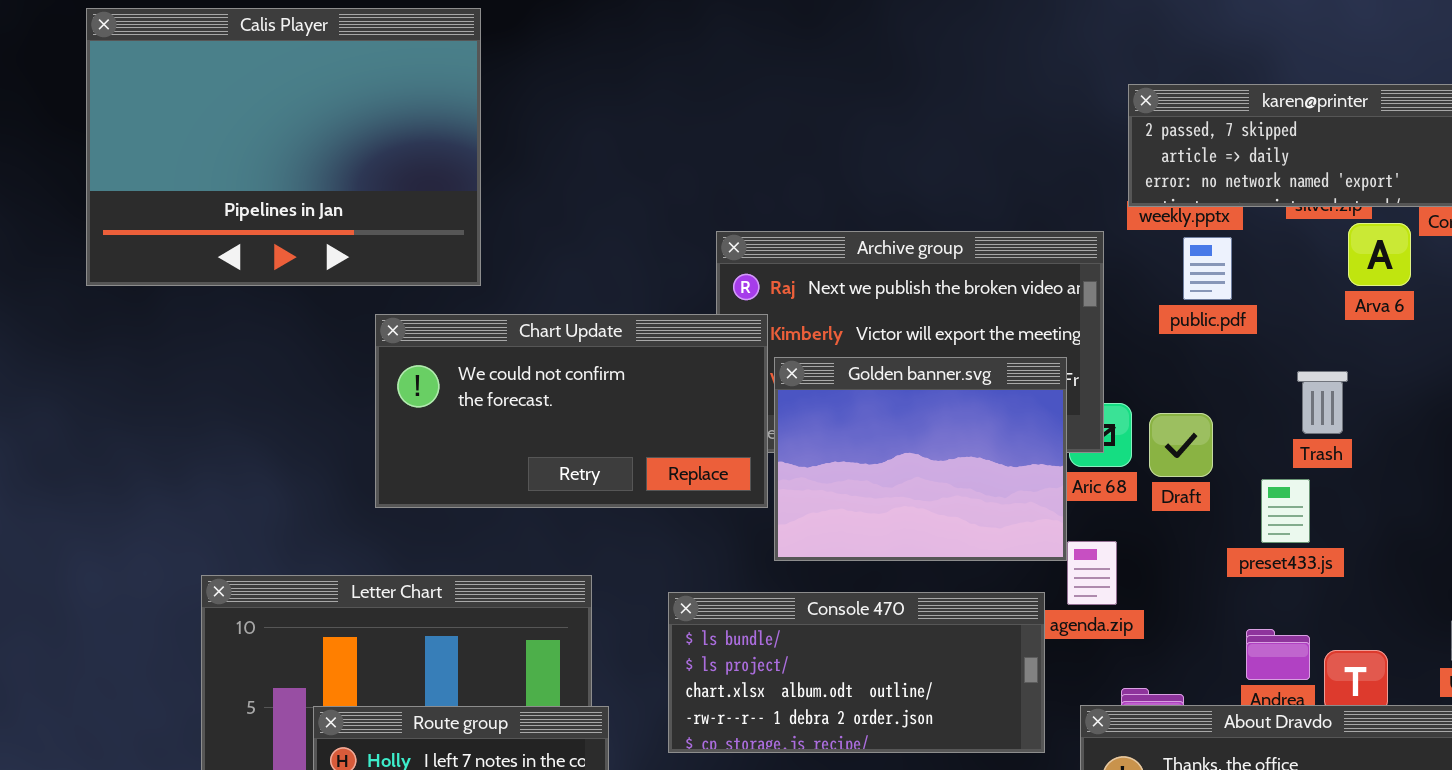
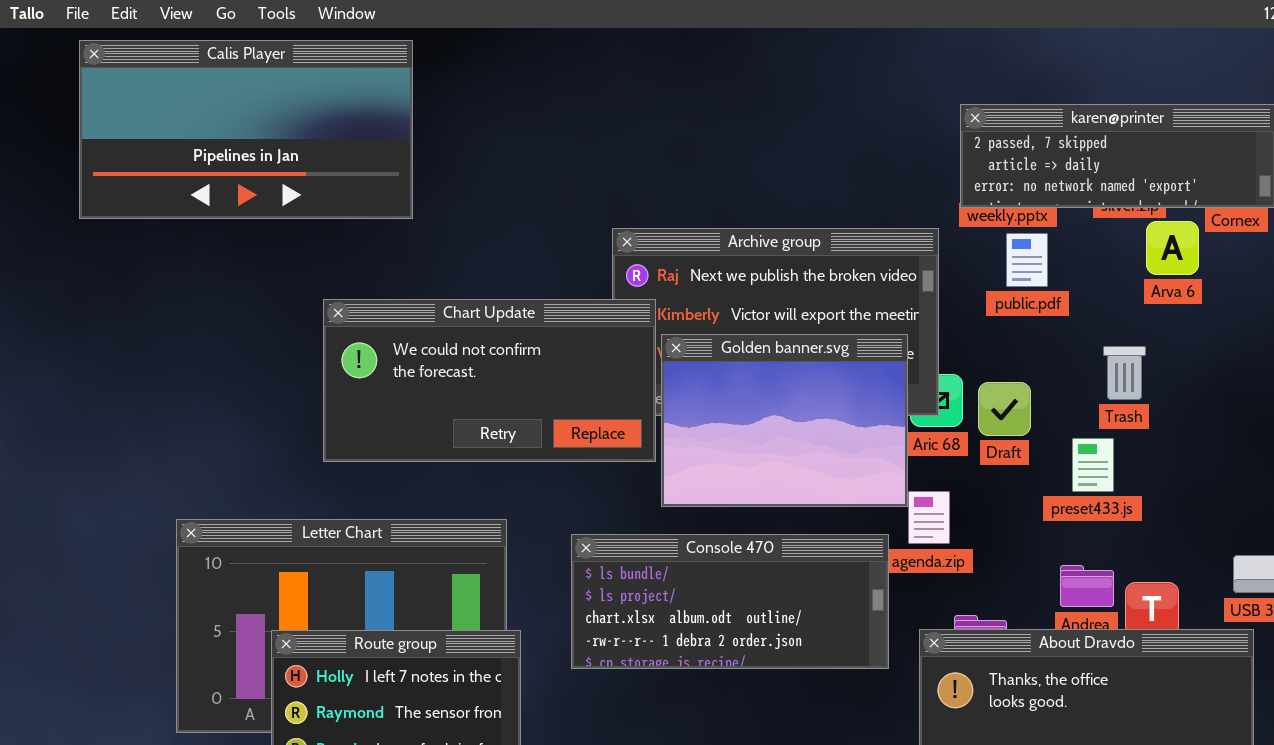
Calis Player: [86,8,481,286] -> [79,40,413,219], resized

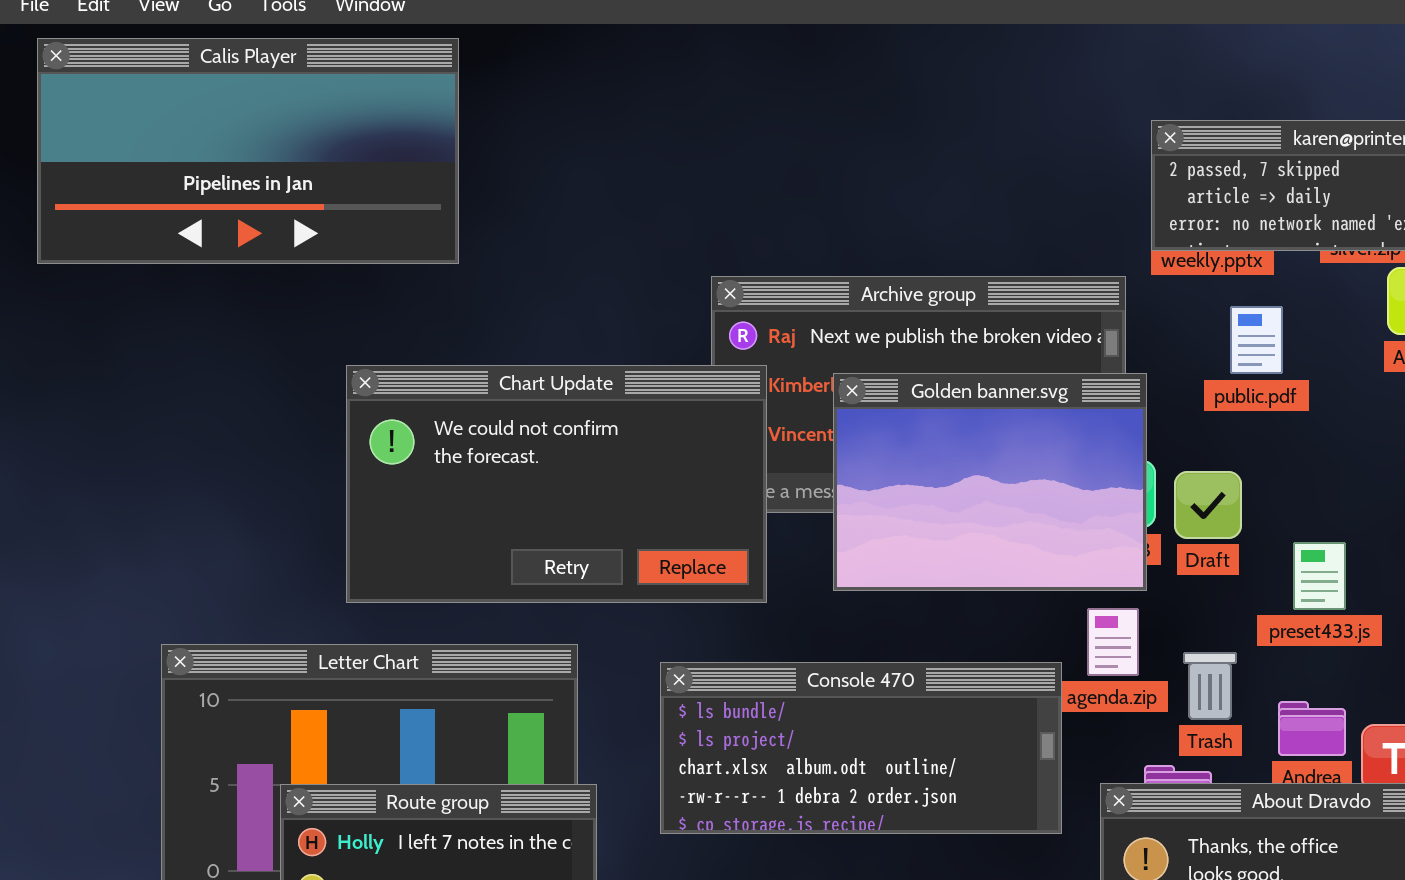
public.pdf: [1006,233,1048,287] -> [1230,306,1283,374], moved
Chart Update: [323,299,656,462] -> [346,365,767,603], resized
Golden banner.svg: [661,334,908,507] -> [833,373,1147,591], moved
Trash: [1103,346,1146,400] -> [1183,652,1237,720], moved

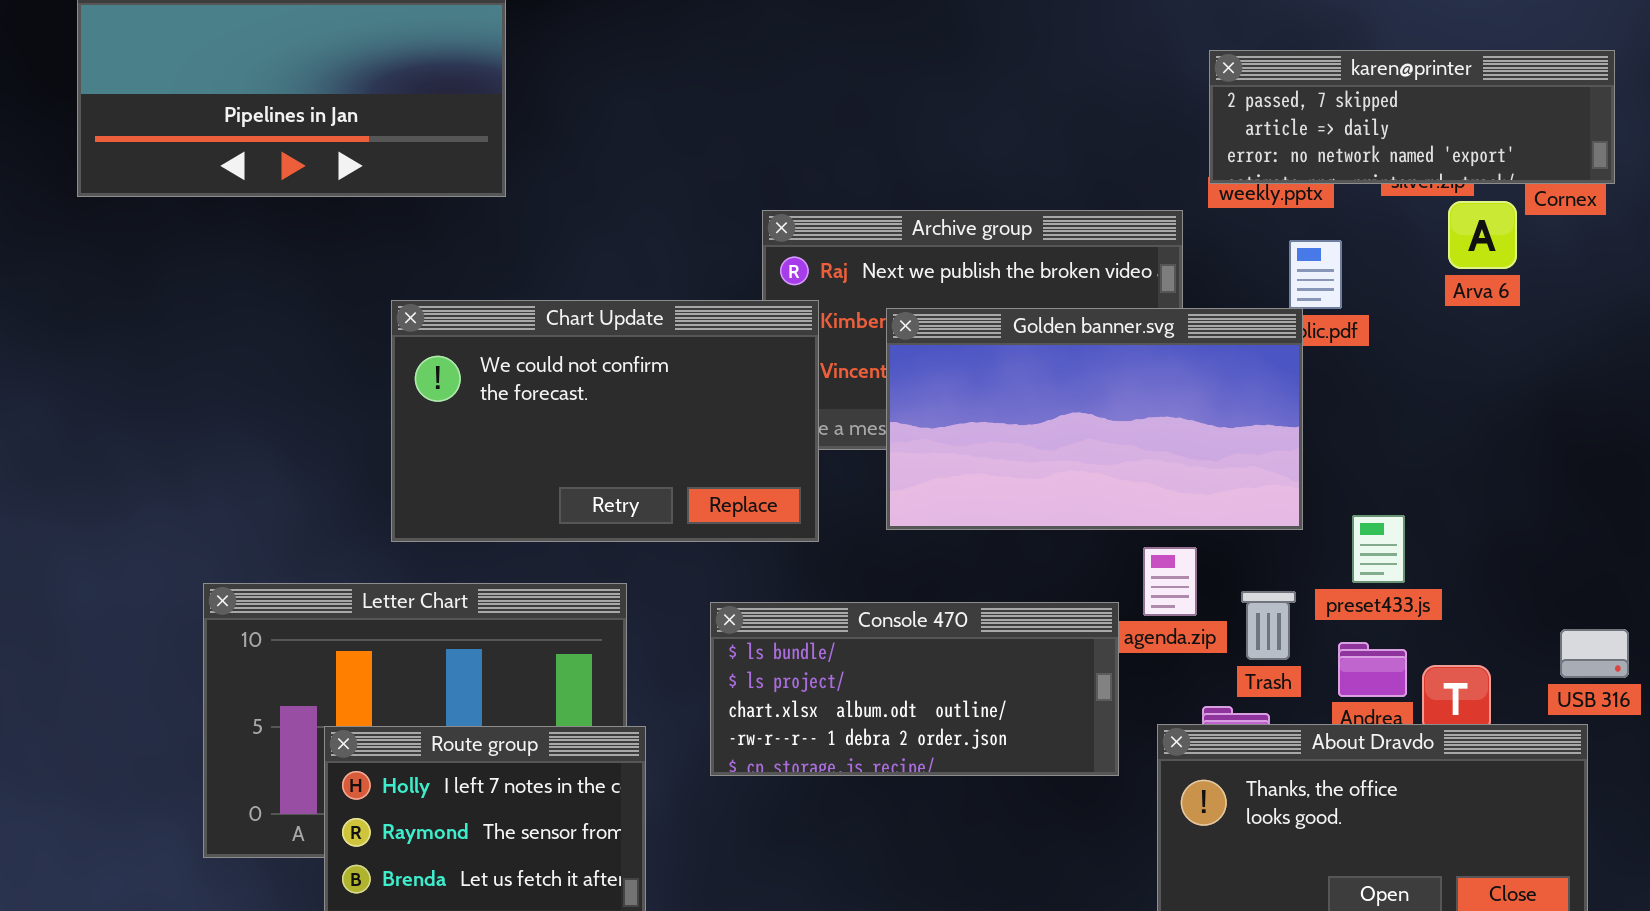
Golden banner.svg: [833,373,1147,591] -> [886,308,1303,530], resized
preset433.js: [1293,542,1346,610] -> [1352,515,1405,583], moved

